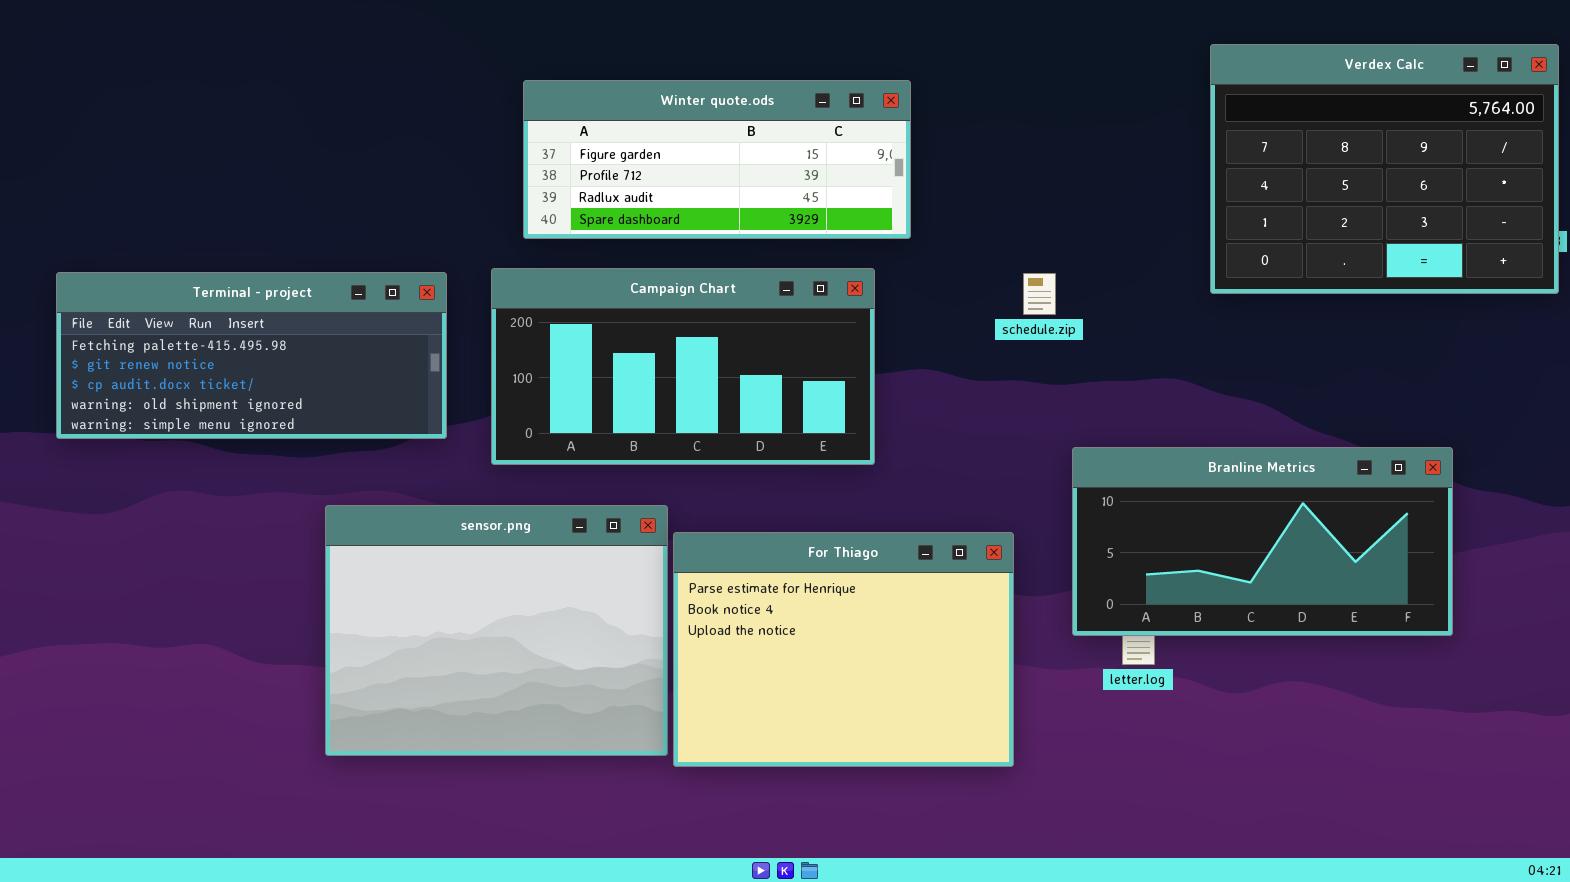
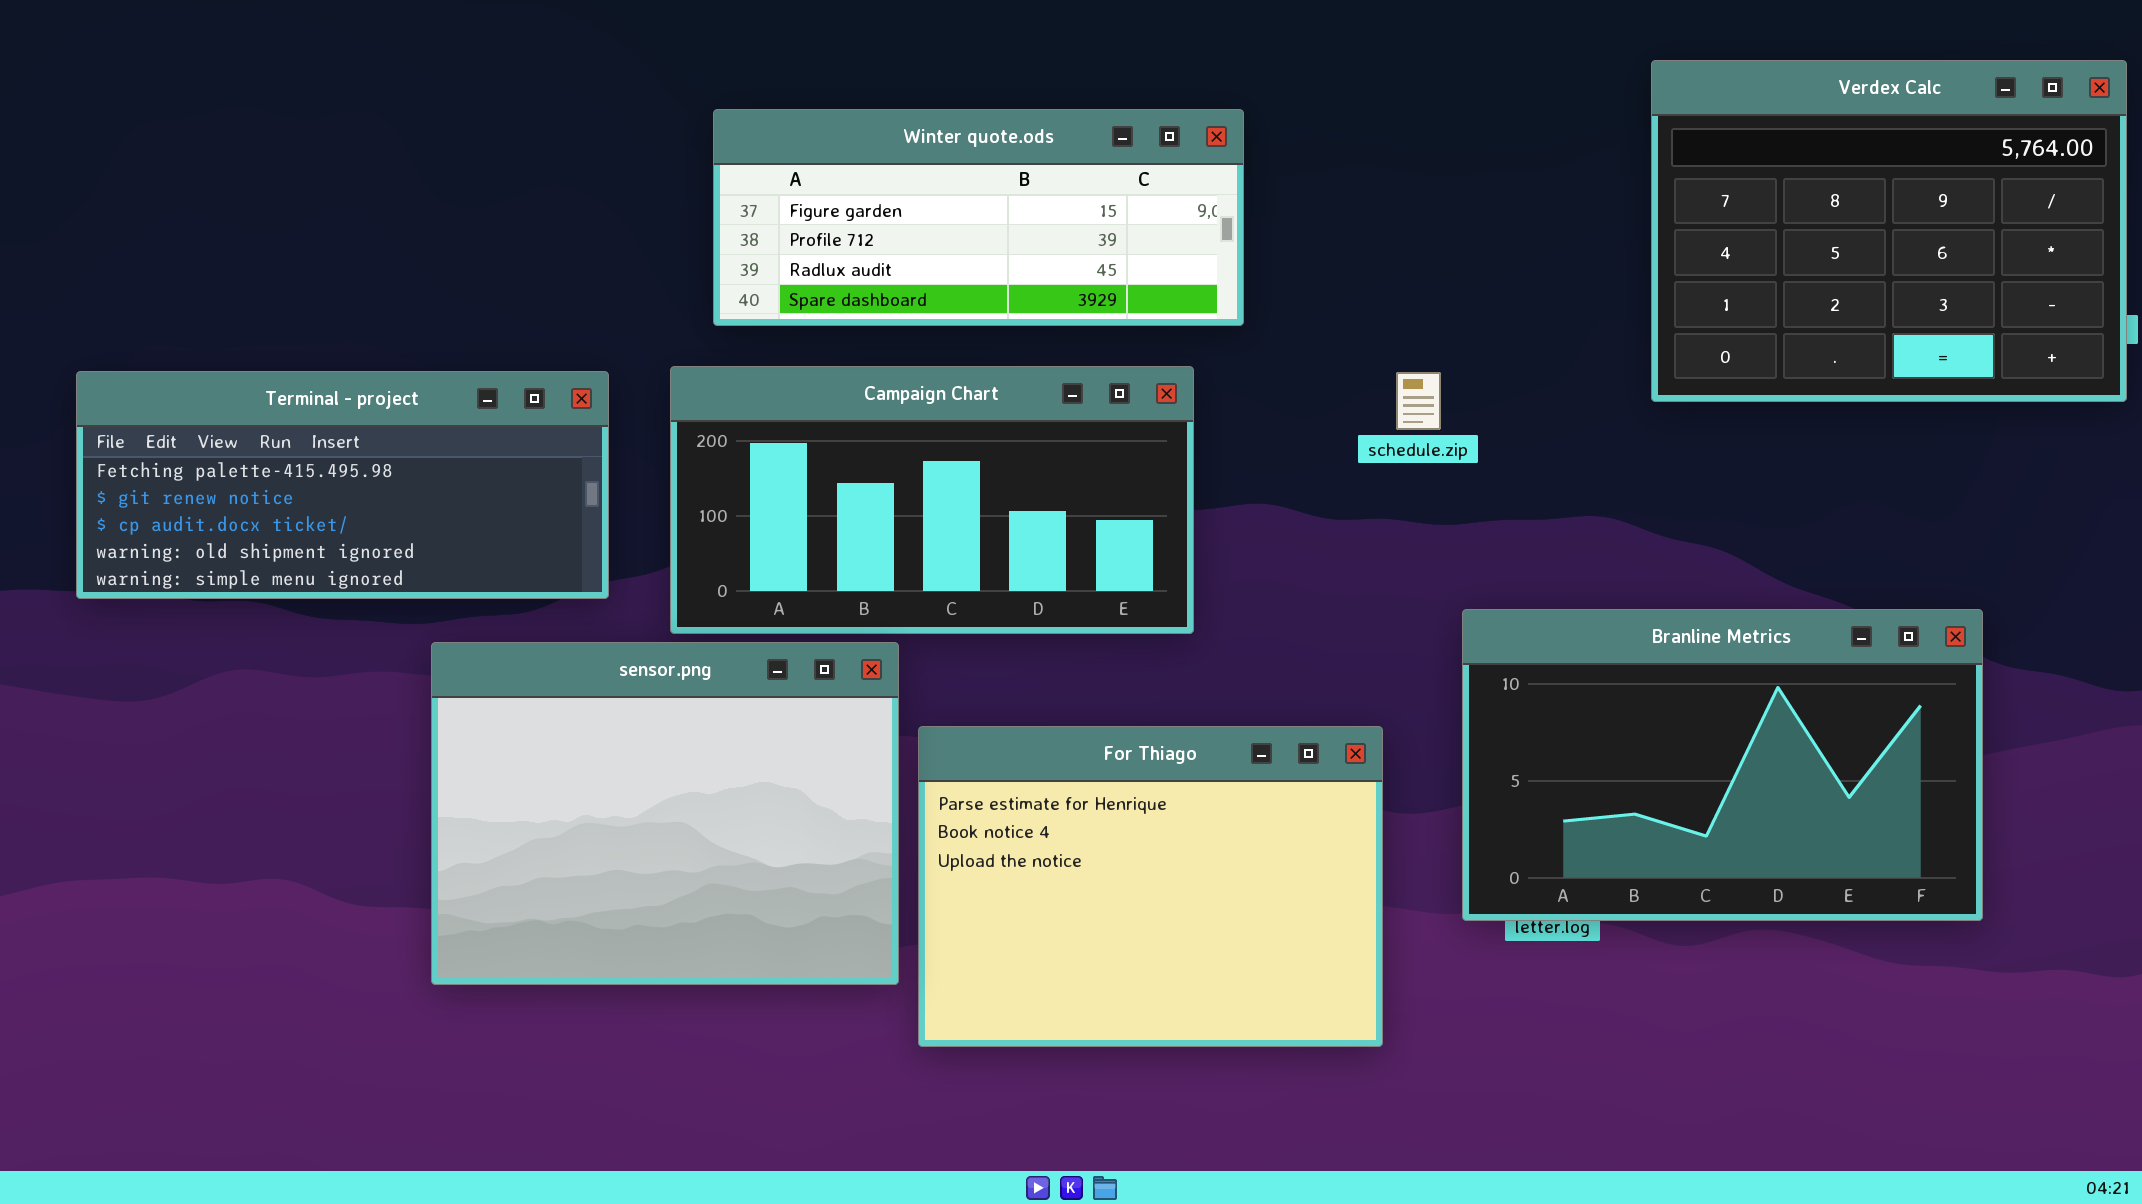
Branline Metrics: [1072,447,1453,636] -> [1462,609,1983,921], resized
sensor.png: [325,505,668,756] -> [431,642,899,985], moved

